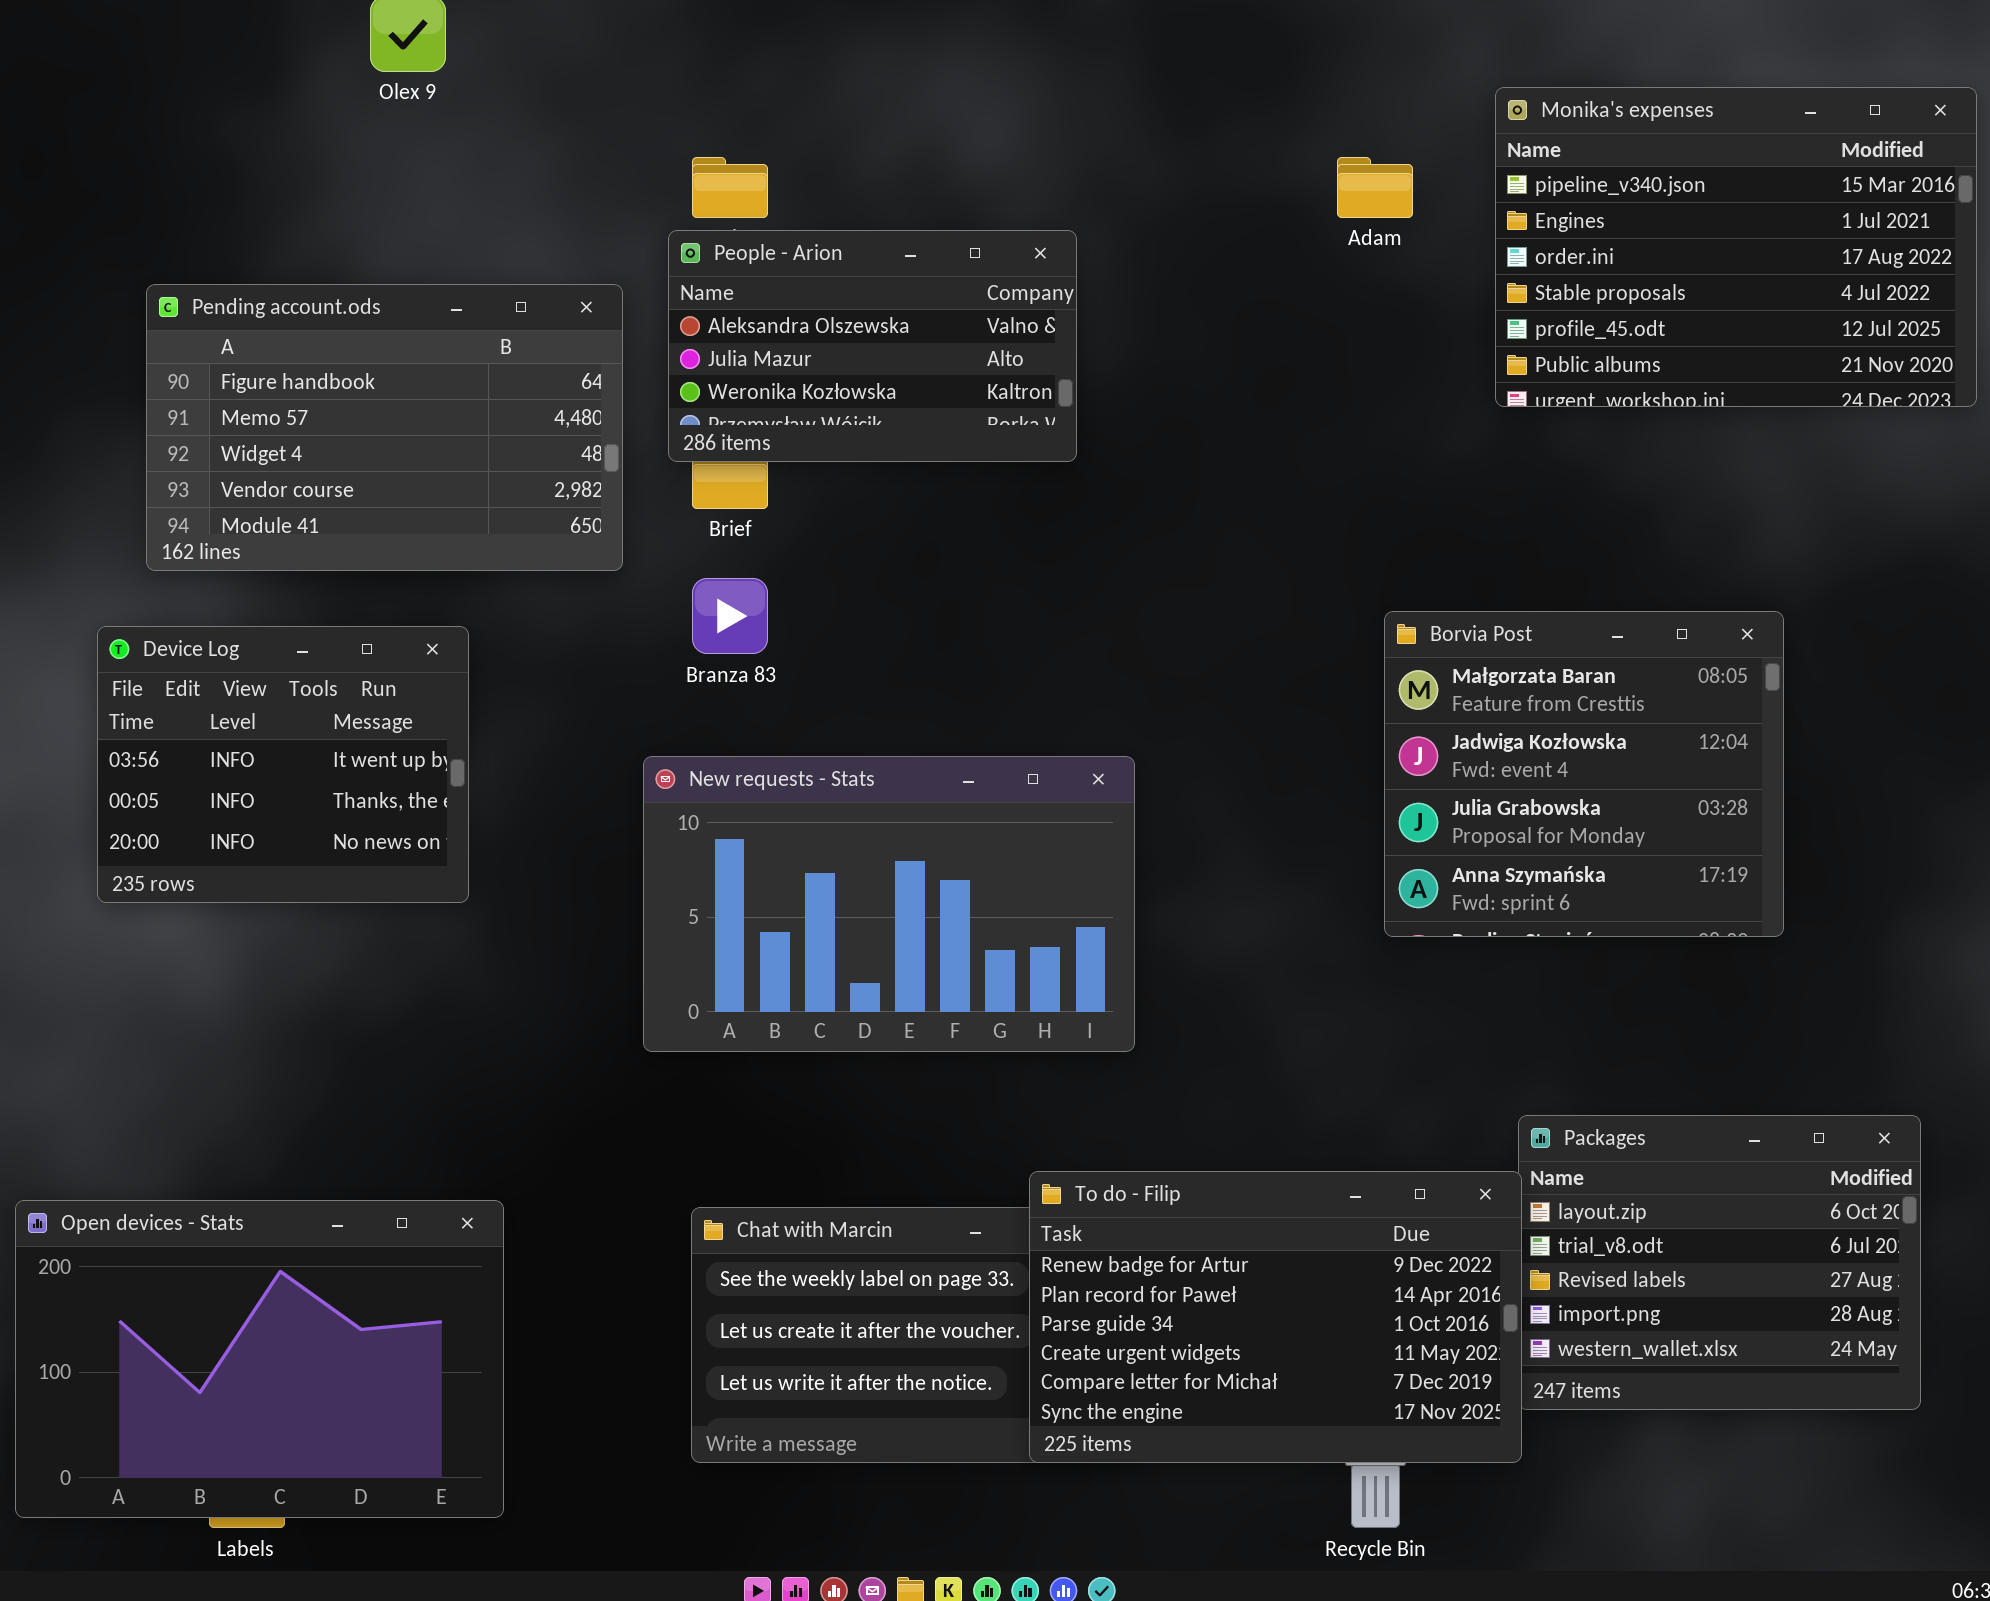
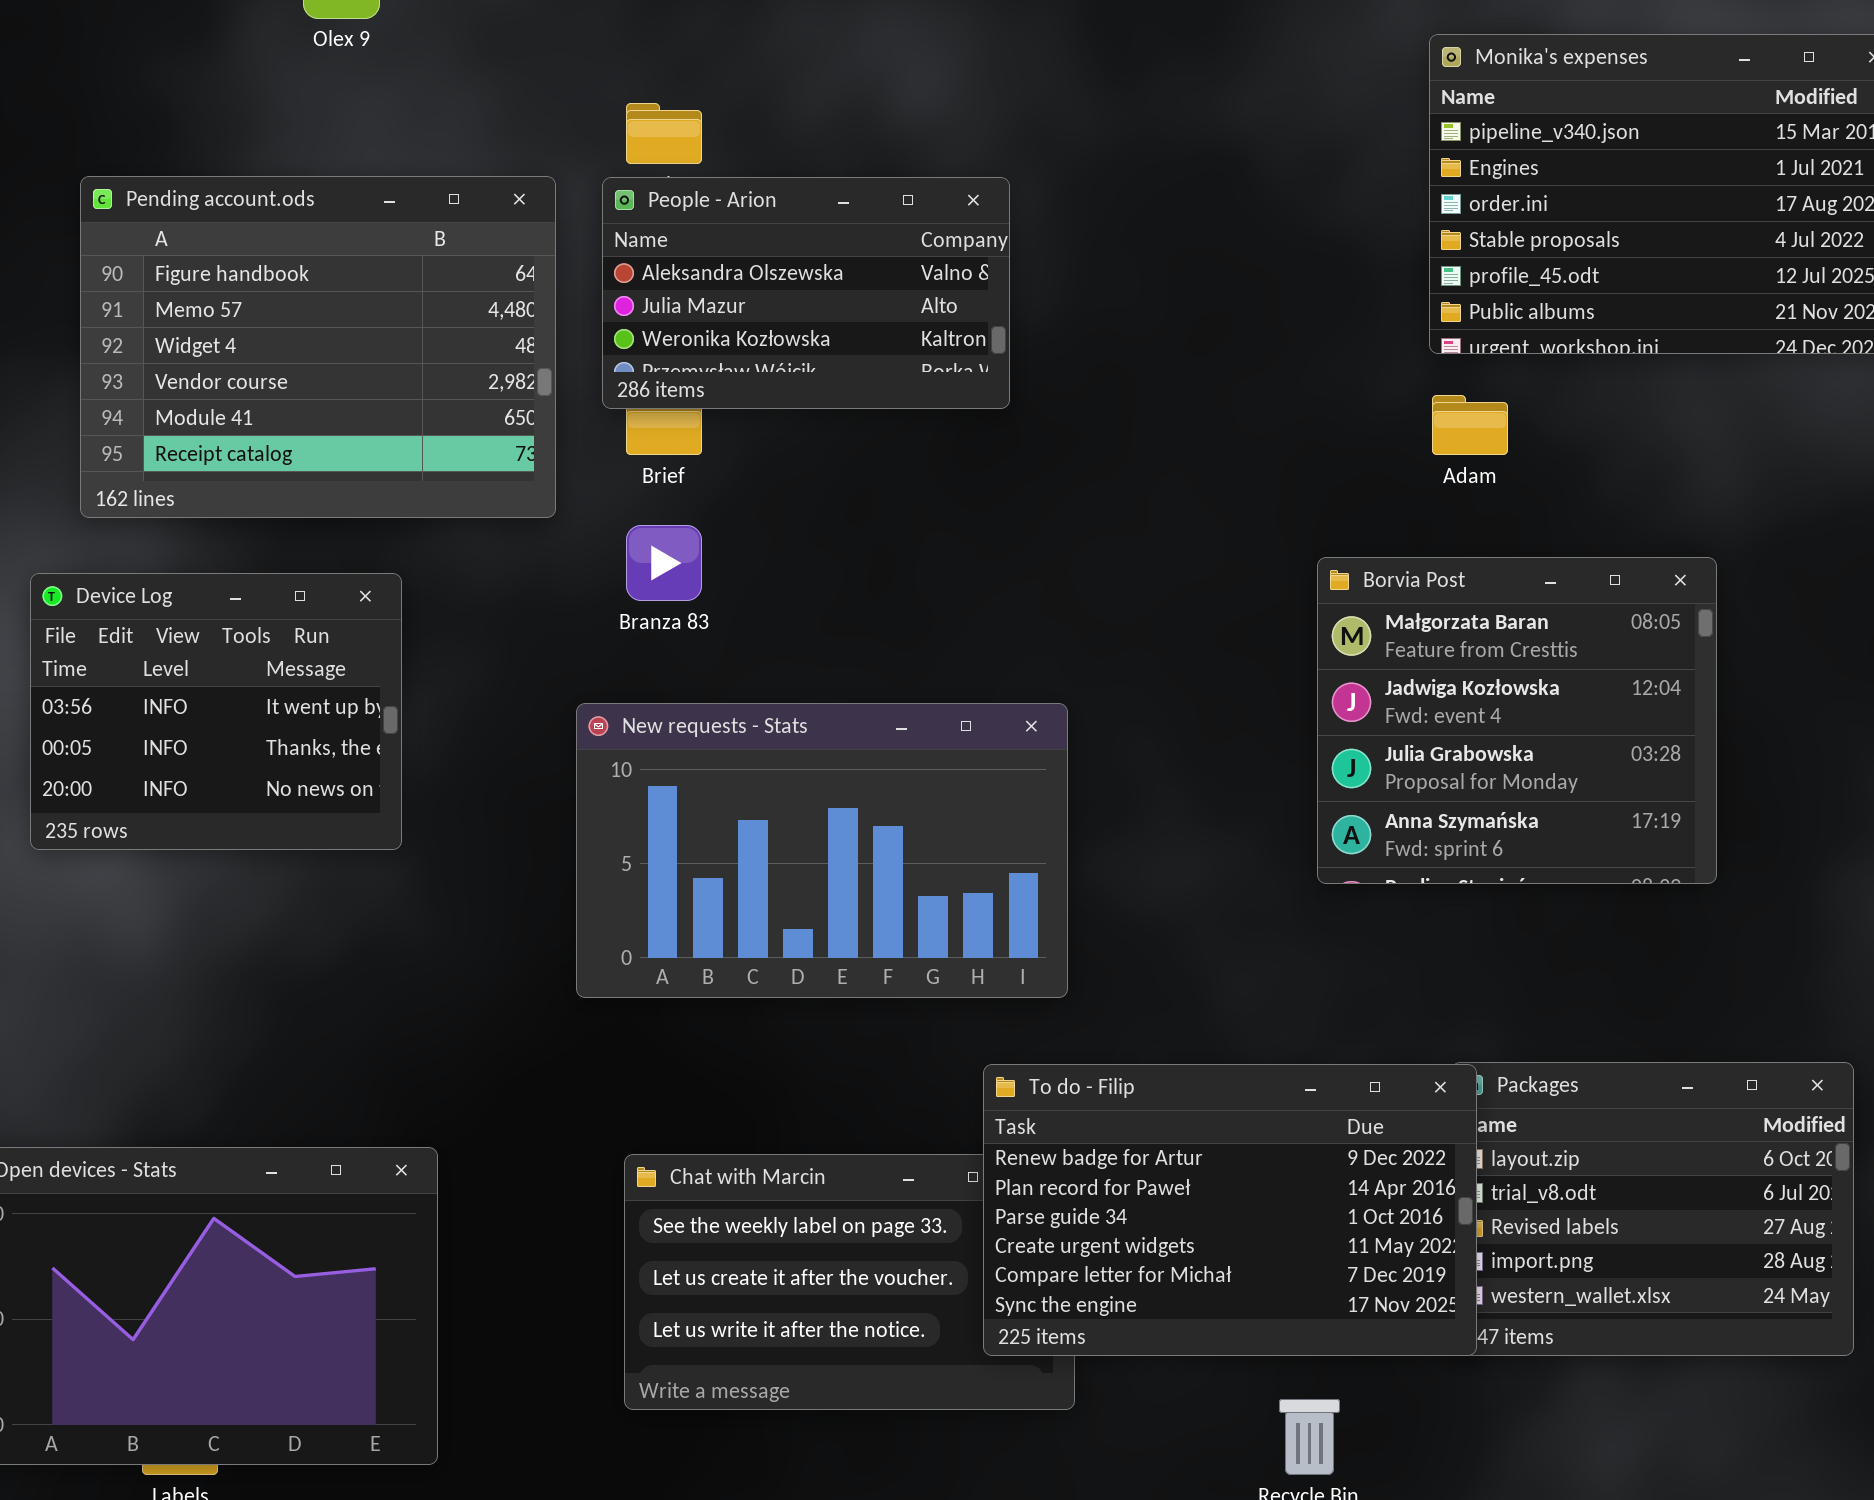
Adam: [1337,157,1413,218] -> [1432,395,1508,455], moved
Pending account.ods: [146,284,623,571] -> [80,176,556,518], resized
To do - Filip: [1029,1171,1522,1463] -> [983,1064,1477,1356], moved

